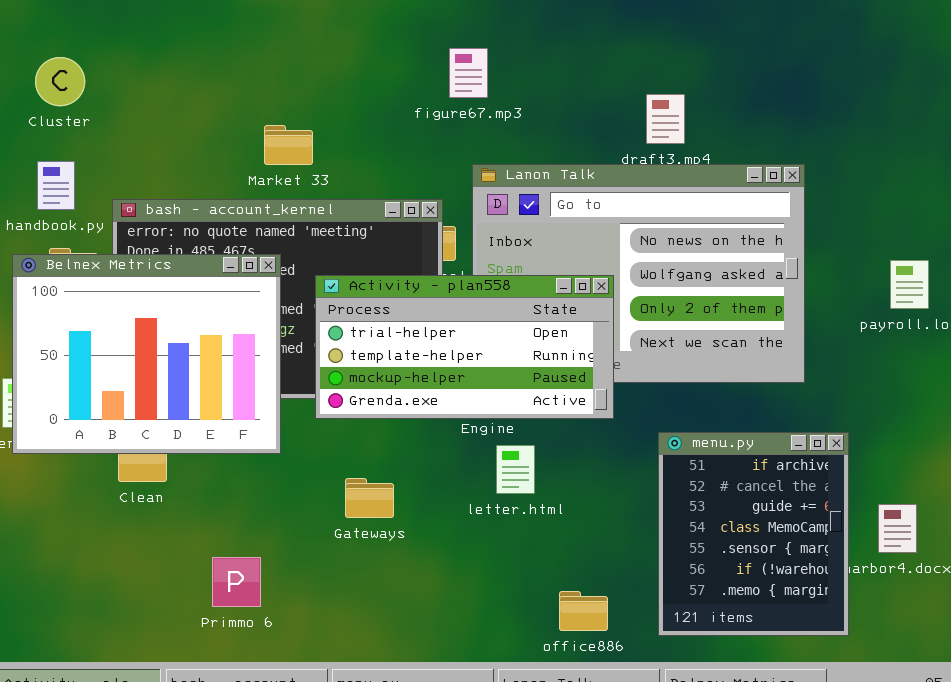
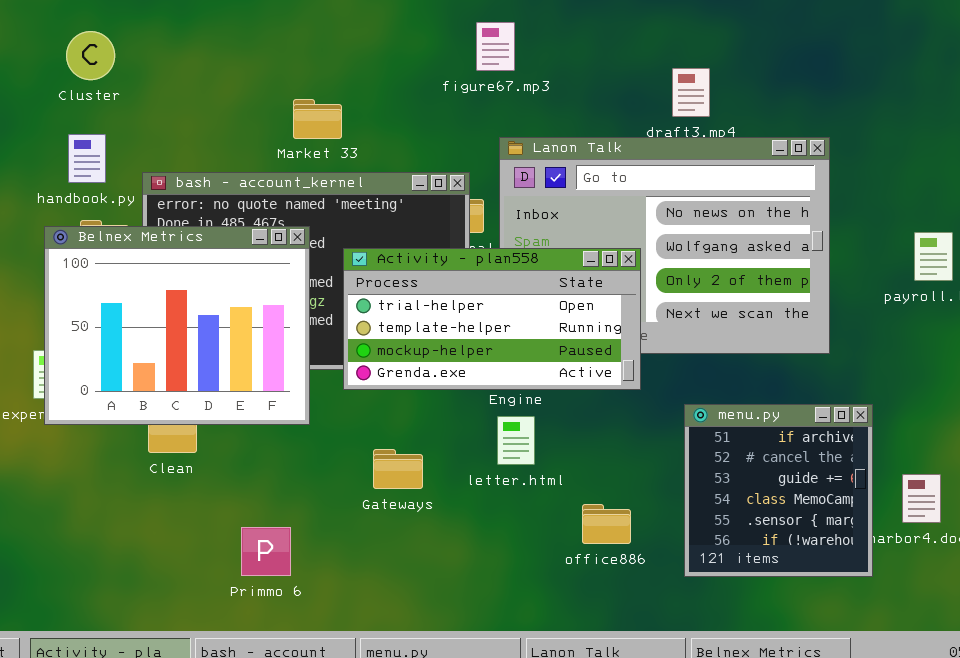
menu.py: [658,432,849,636] -> [684,404,873,577], resized
letter.html: [496,445,535,494] -> [497,416,535,465], moved
office886: [559,591,608,631] -> [582,504,631,544], moved

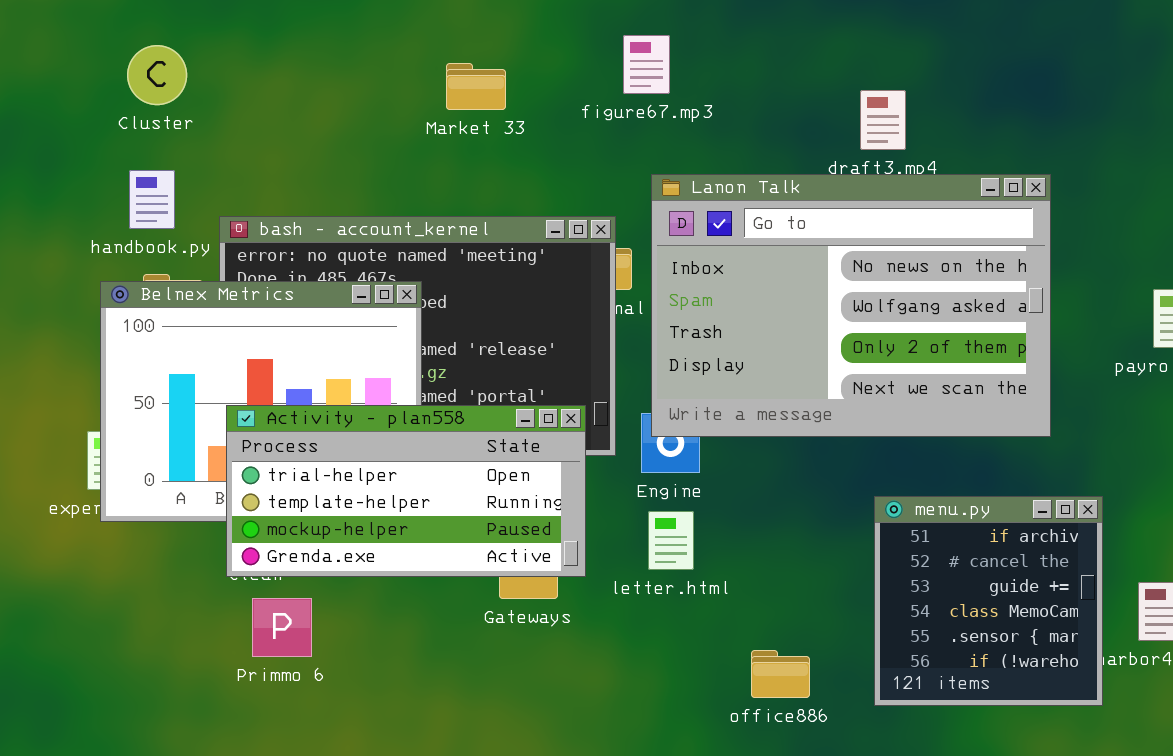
Market 33: [293,99,342,139] -> [446,63,506,110], moved
Activity - plan558: [343,248,641,390] -> [226,405,586,577], moved
office886: [582,504,631,544] -> [751,650,810,698], moved
Primmo 6: [241,527,291,576] -> [252,598,312,657], moved

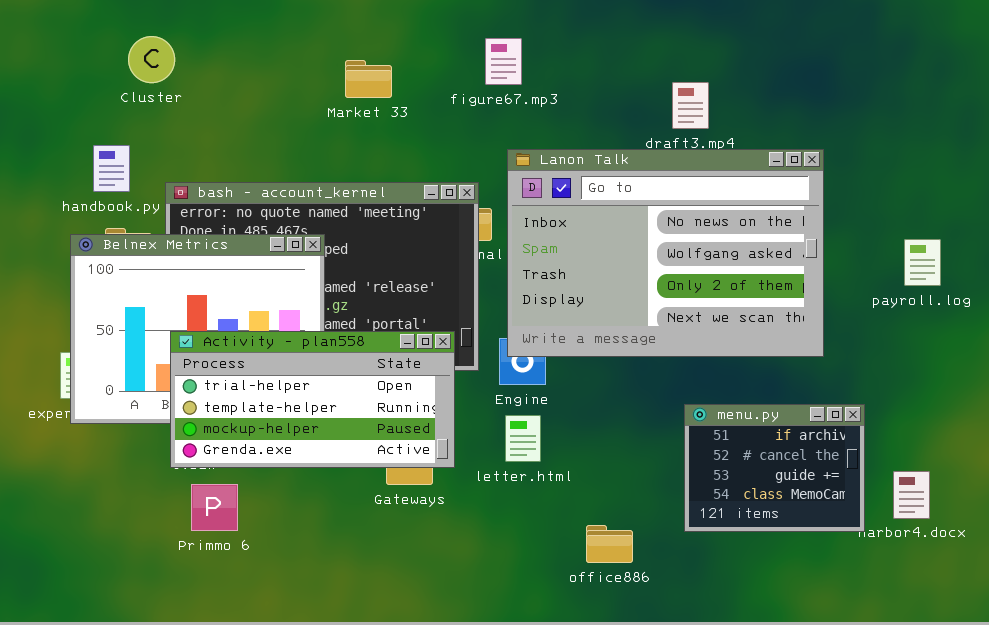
Cluster: [127,45,187,105] -> [128,36,175,83], moved
menu.py: [874,496,1103,706] -> [684,404,865,532], resized

